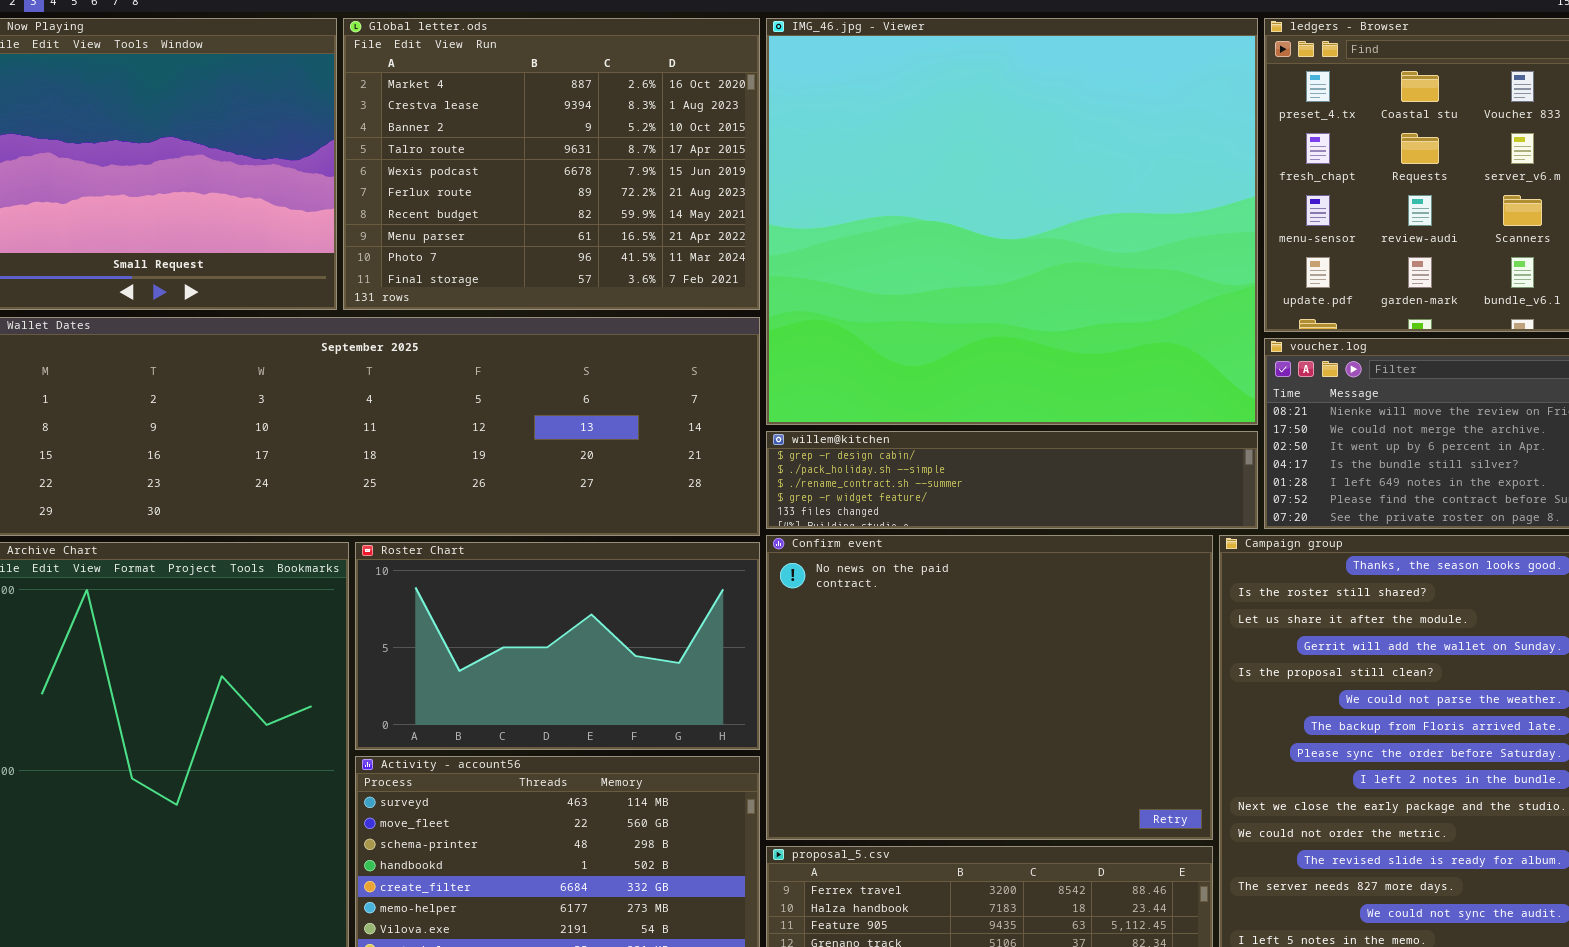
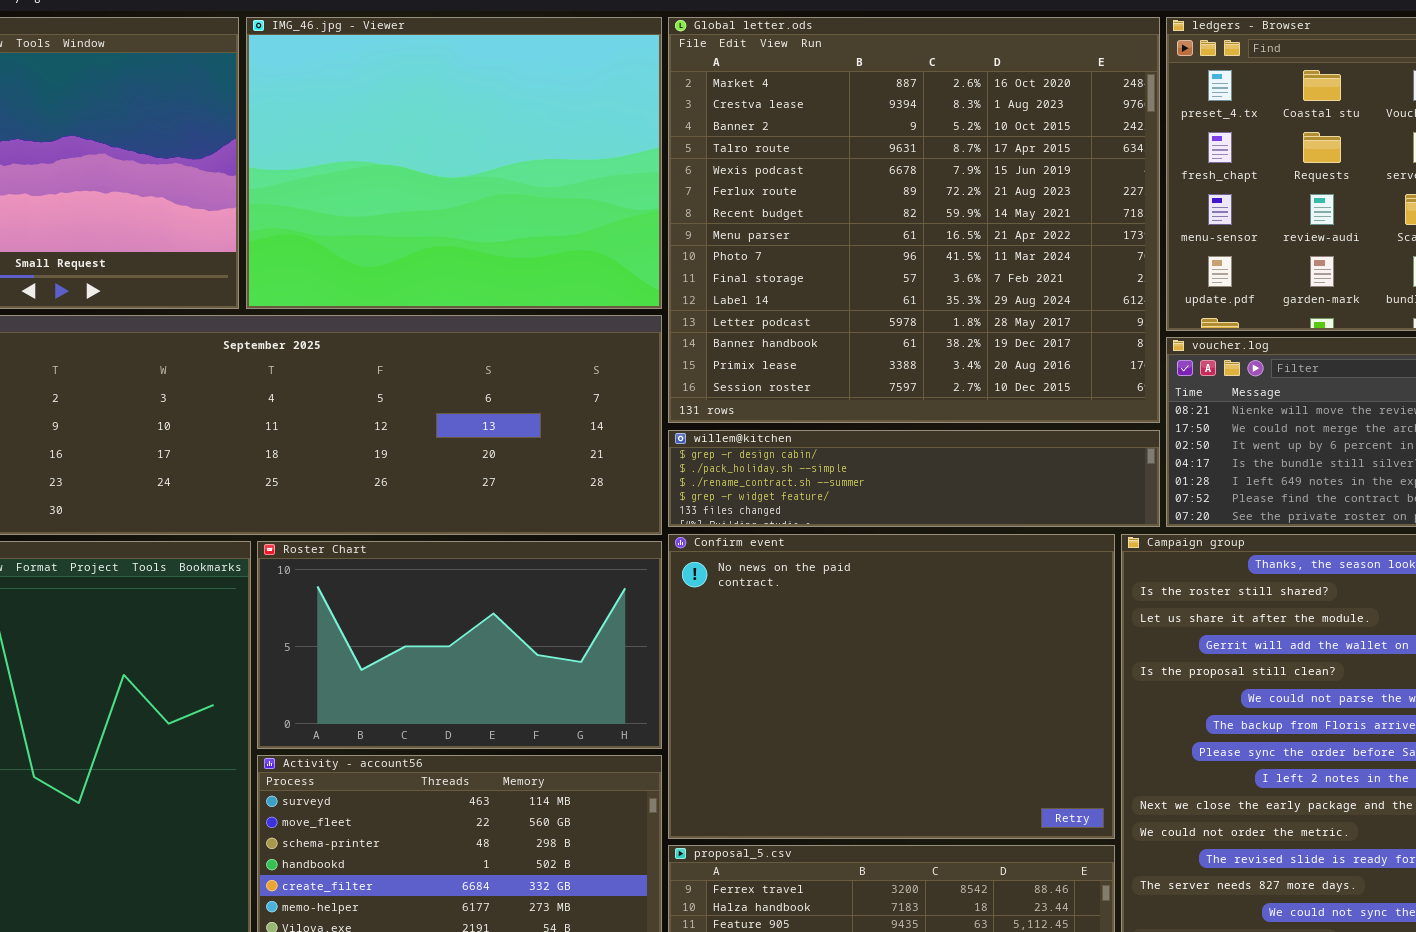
Global letter.ods: [343,18,760,310] -> [668,17,1160,423], moved, resized
IMG_46.jpg - Viewer: [766,18,1258,425] -> [246,17,662,309], moved, resized

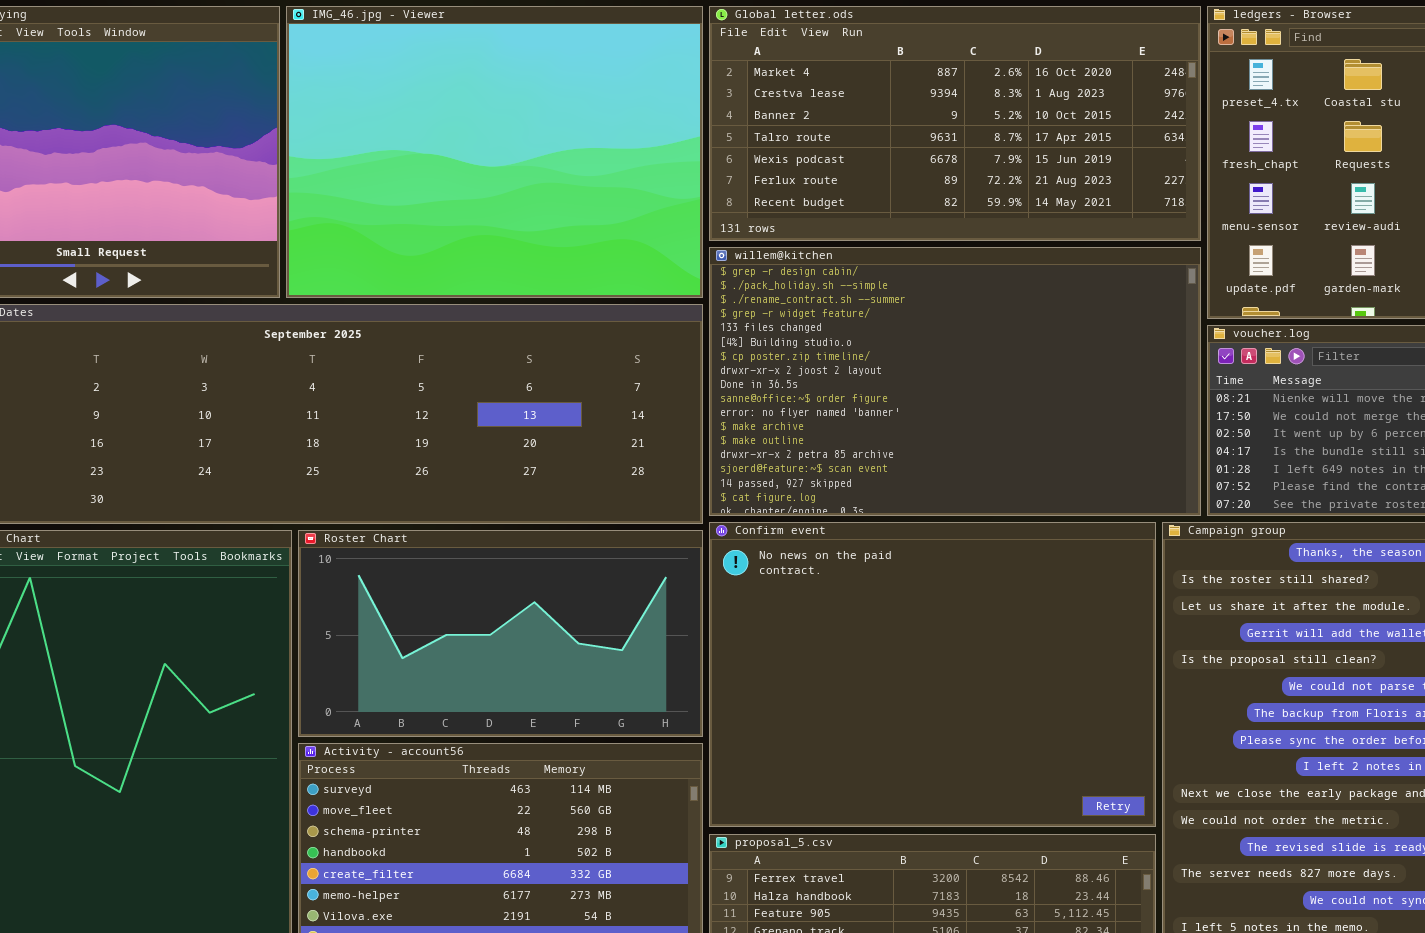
Global letter.ods: [668,17,1160,423] -> [709,6,1201,241], resized
willem@kitchen: [668,430,1160,527] -> [709,247,1201,516], resized

